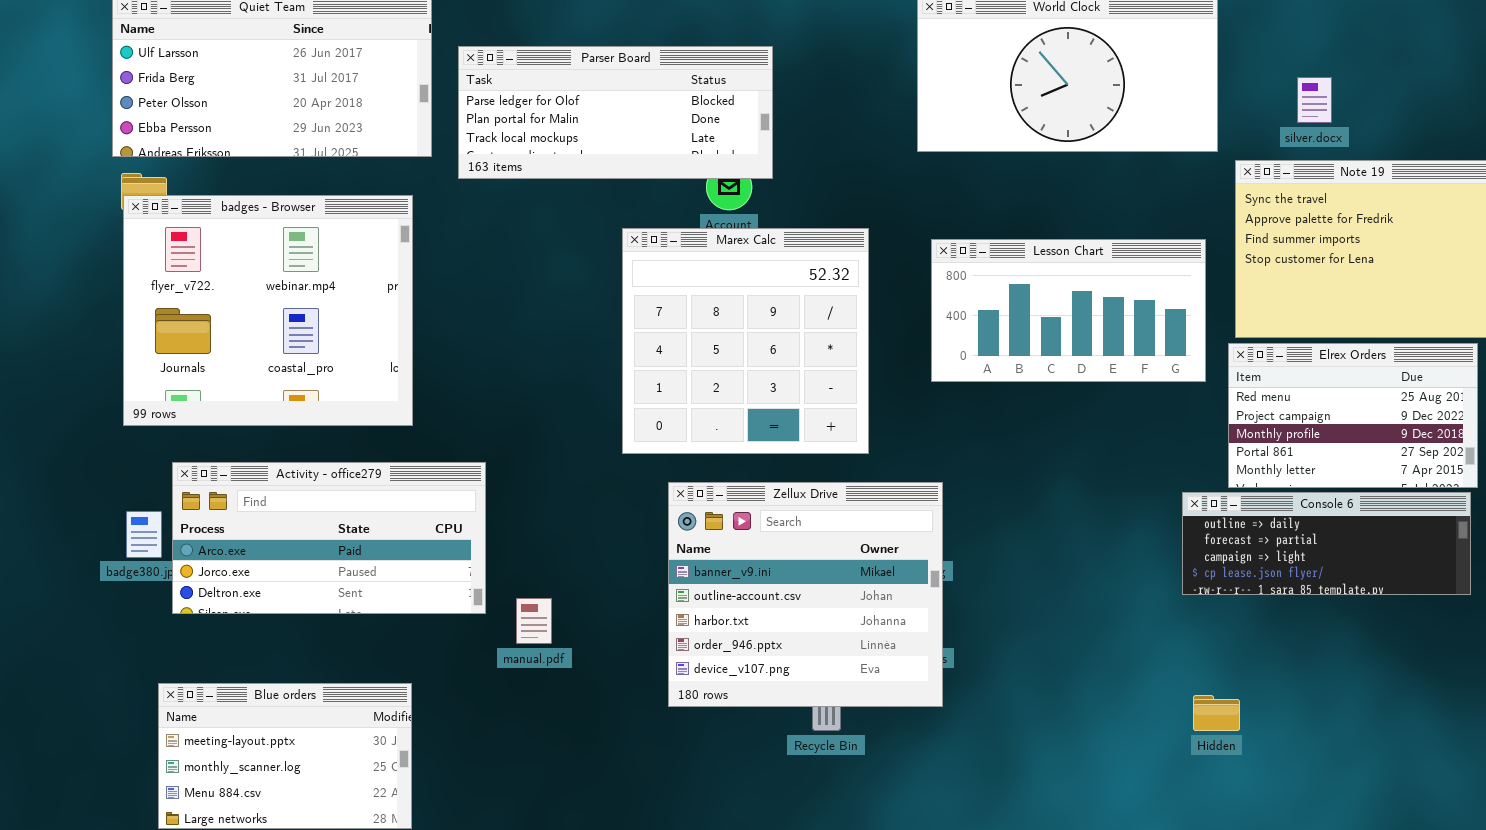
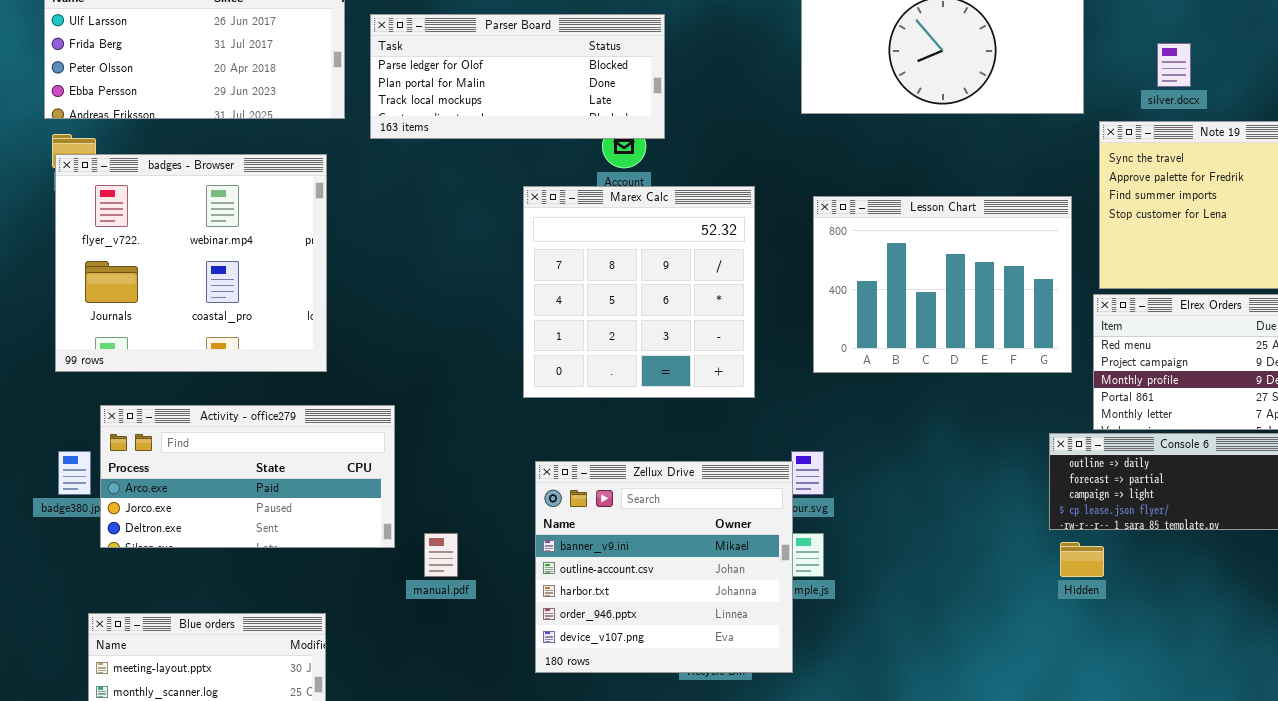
Lesson Chart: [931,239,1206,382] -> [813,196,1072,373], resized
Zellux Drive: [668,482,943,707] -> [535,461,793,673], moved
Hidden: [1193,695,1240,731] -> [1060,542,1104,577], moved

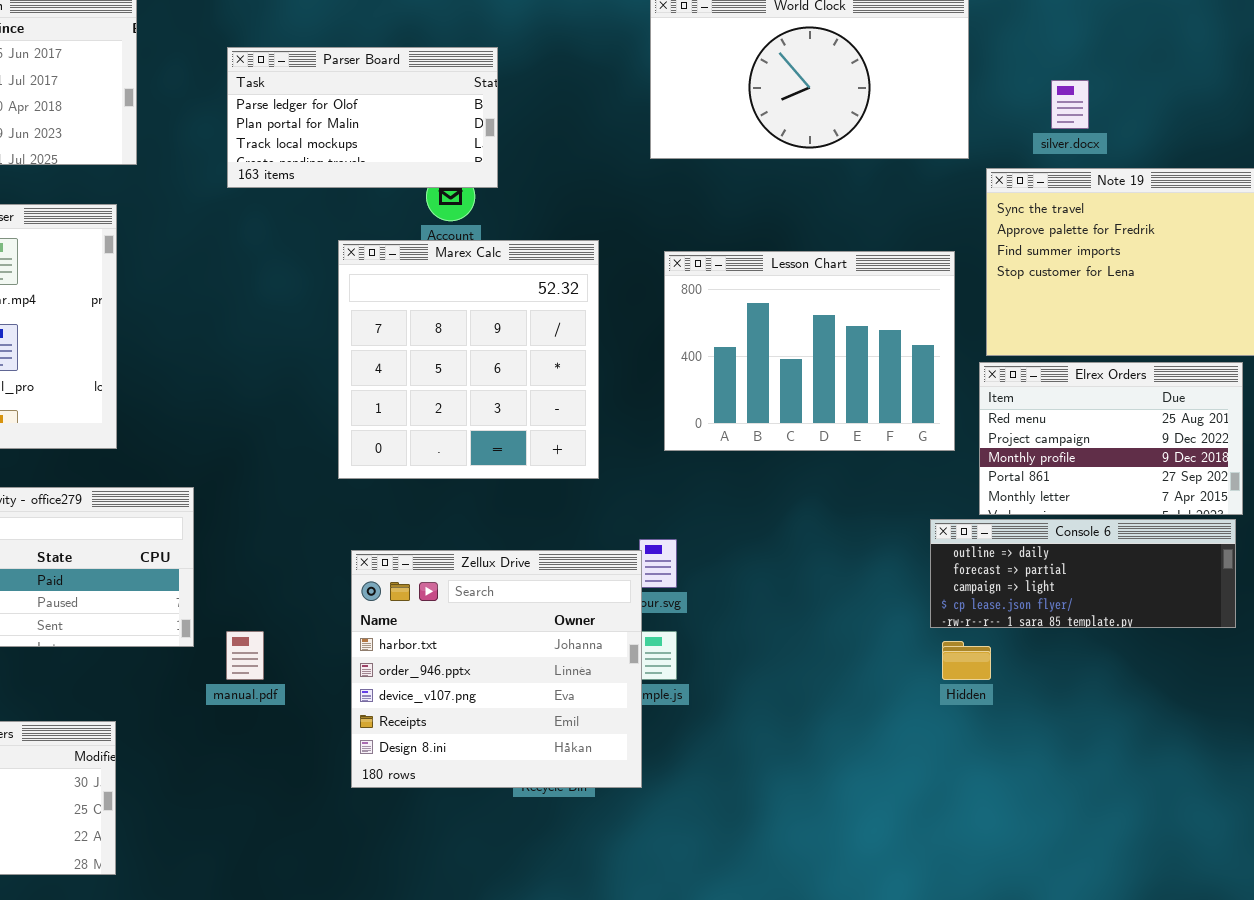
Parser Board: [370,14,665,139] -> [227,47,498,188], resized
Zellux Drive: [535,461,793,673] -> [351,550,642,788], scrolled down 2 rows

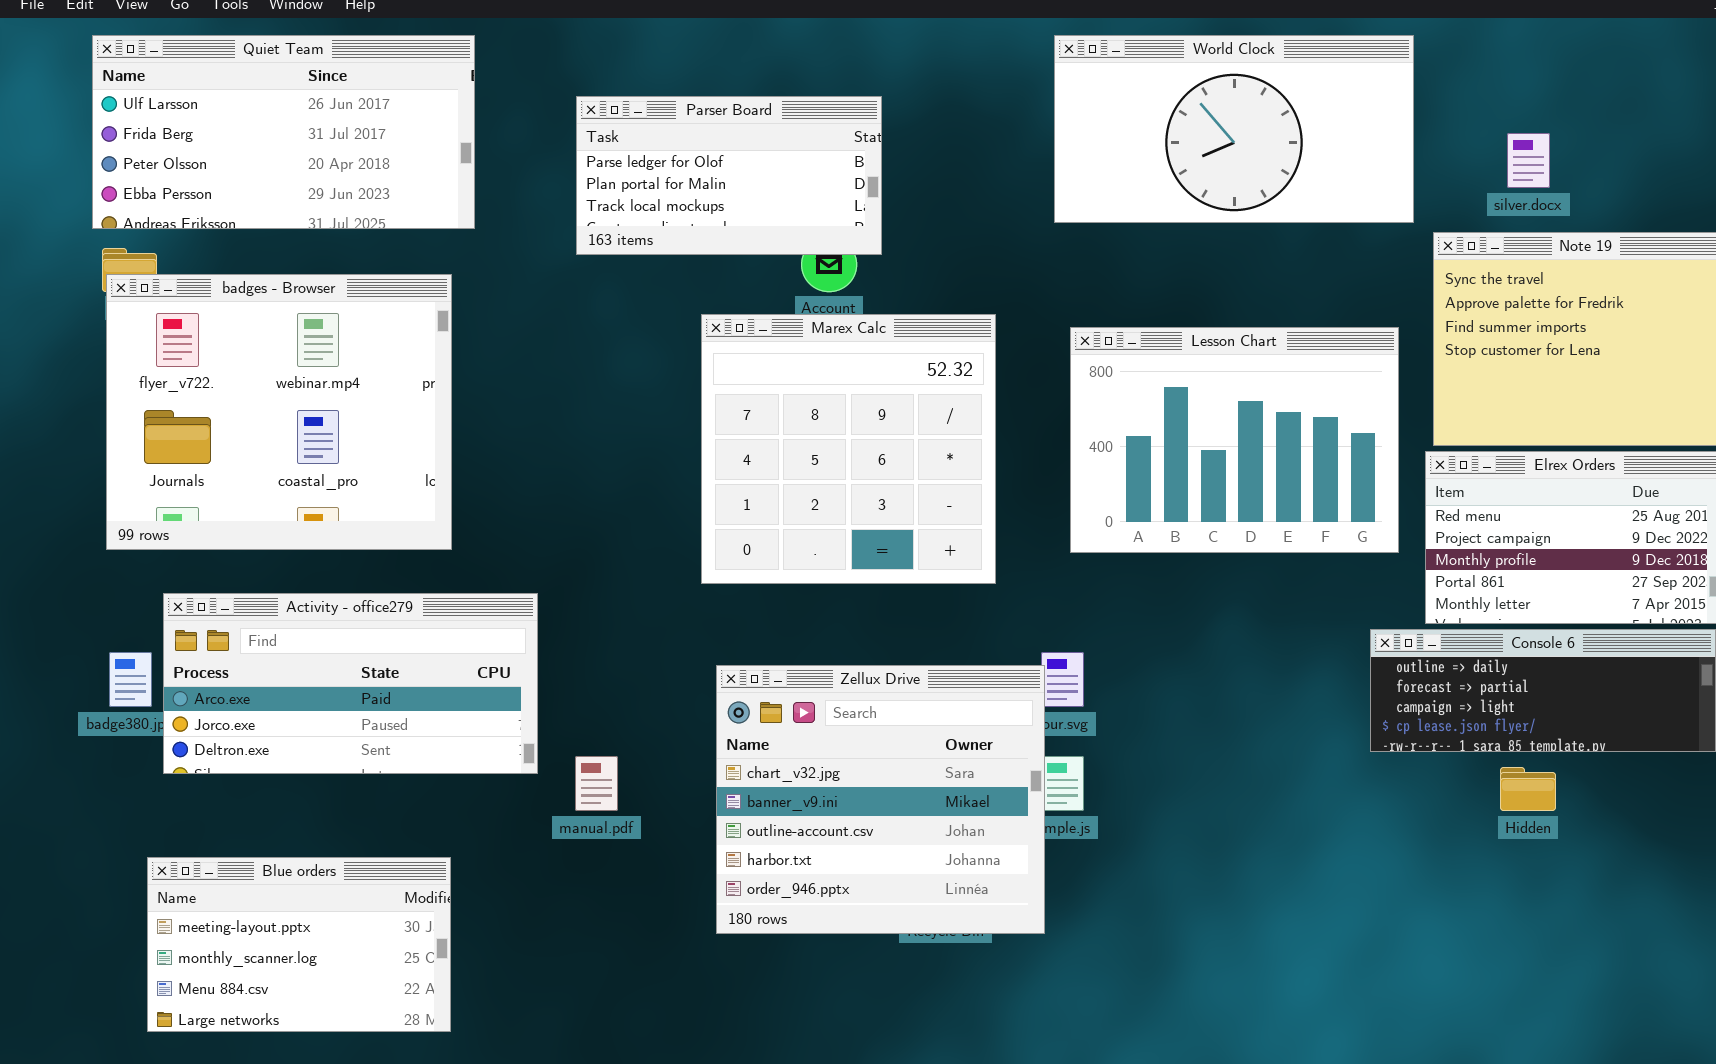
Zellux Drive: [351,550,642,788] -> [716,665,1045,934], scrolled up 3 rows
Hidden: [942,641,991,680] -> [1500,767,1556,811], moved

